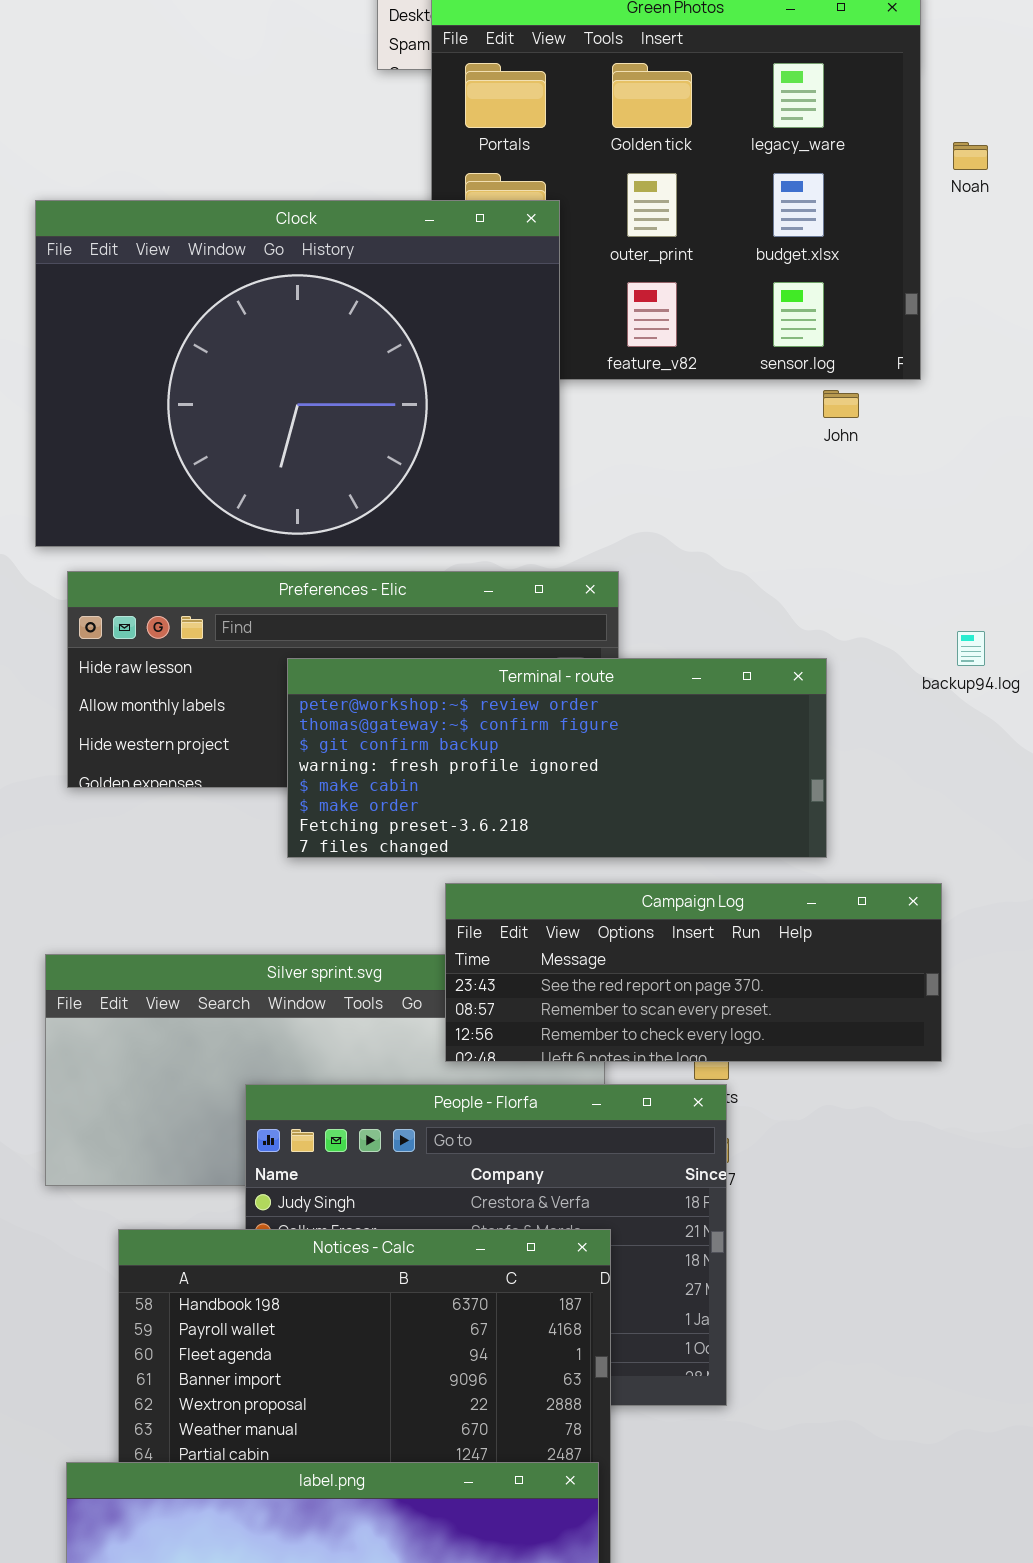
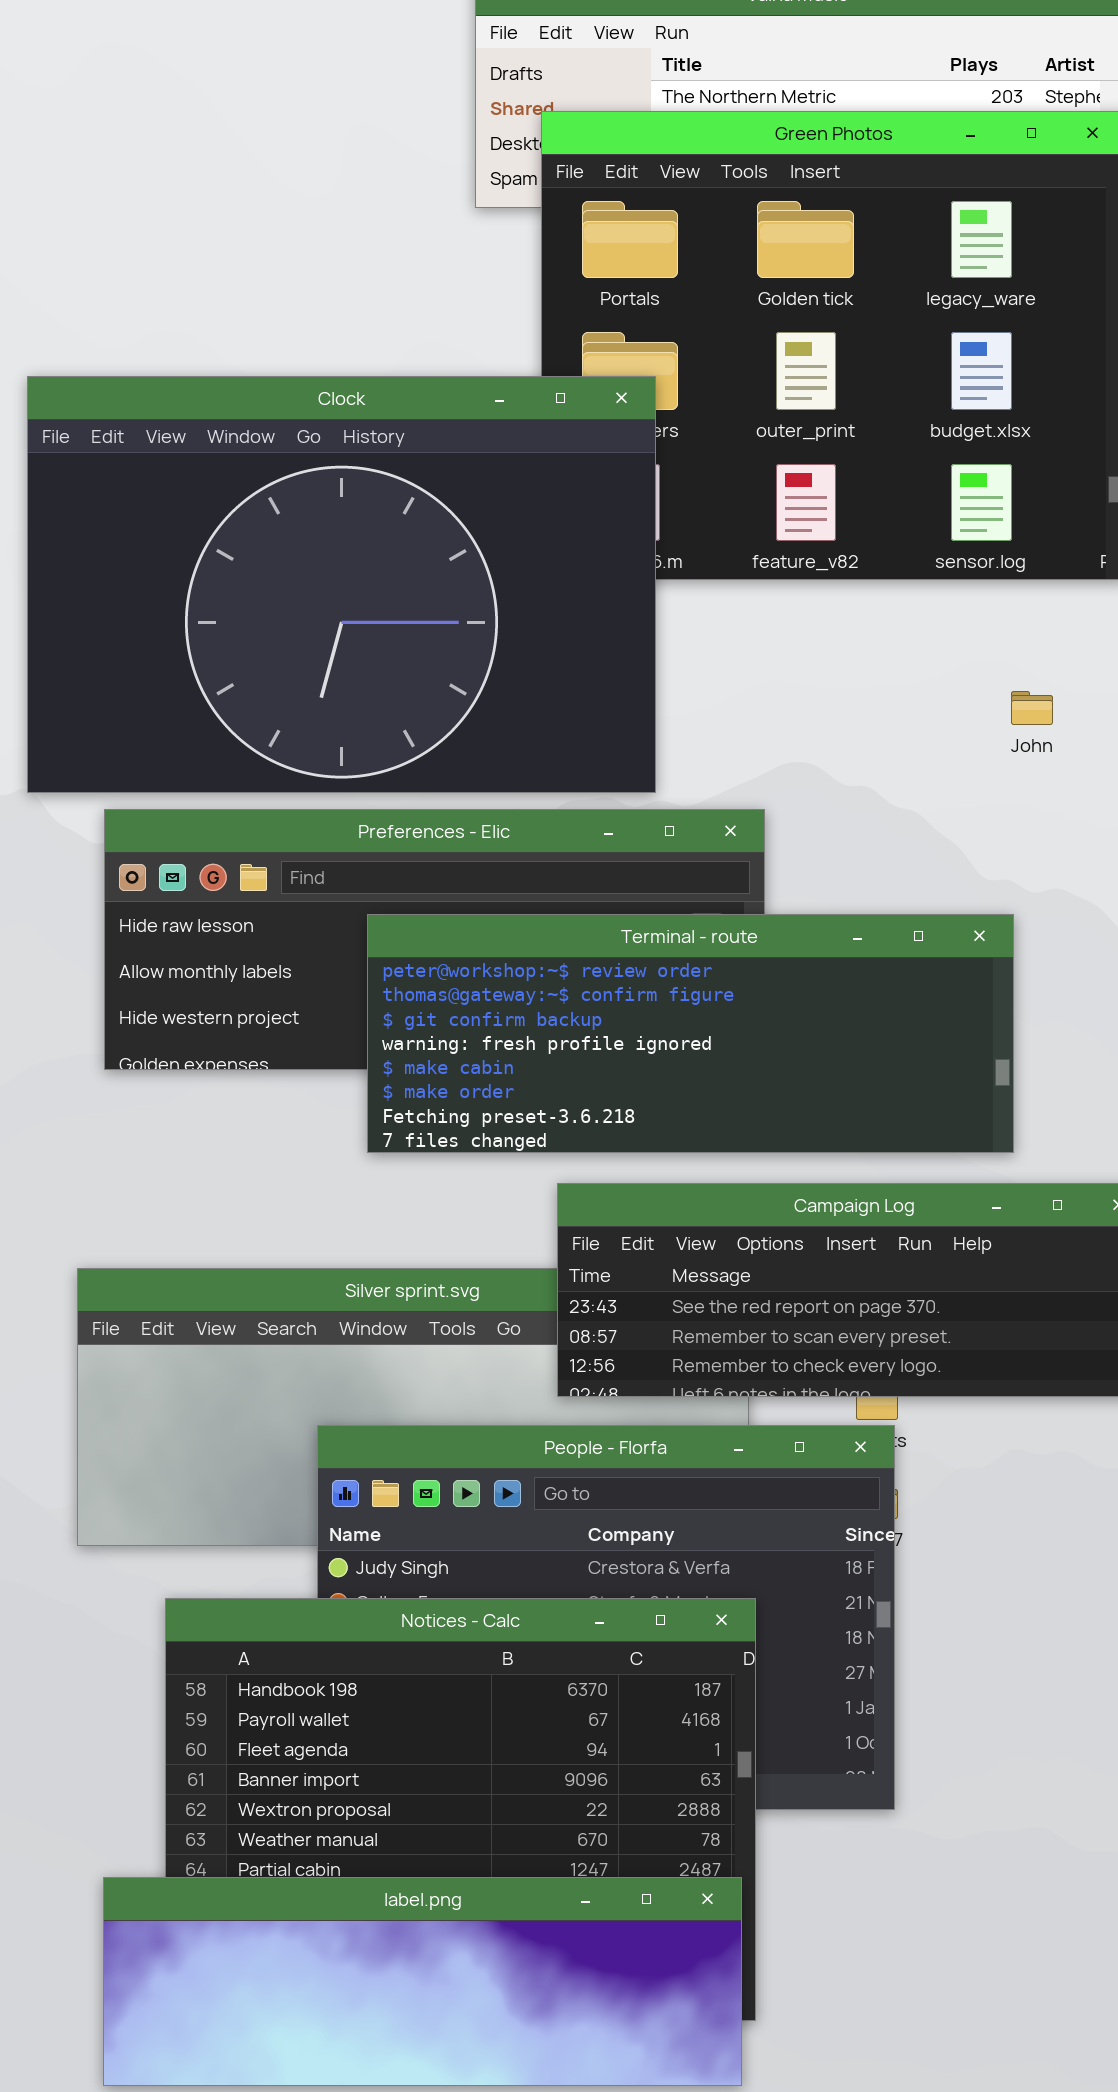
Clock: [35,200,560,547] -> [27,376,656,793], moved
John: [823,390,859,418] -> [1011,691,1053,725], moved

